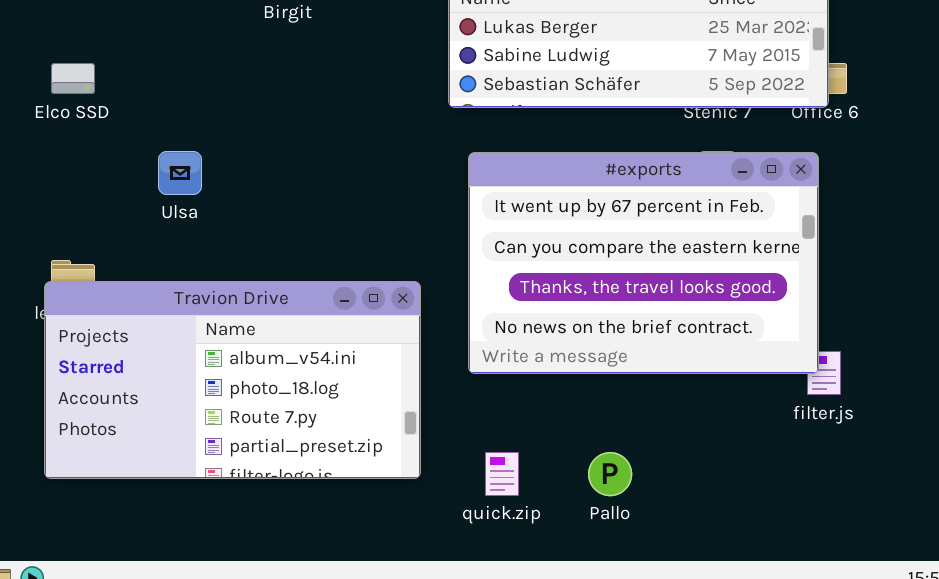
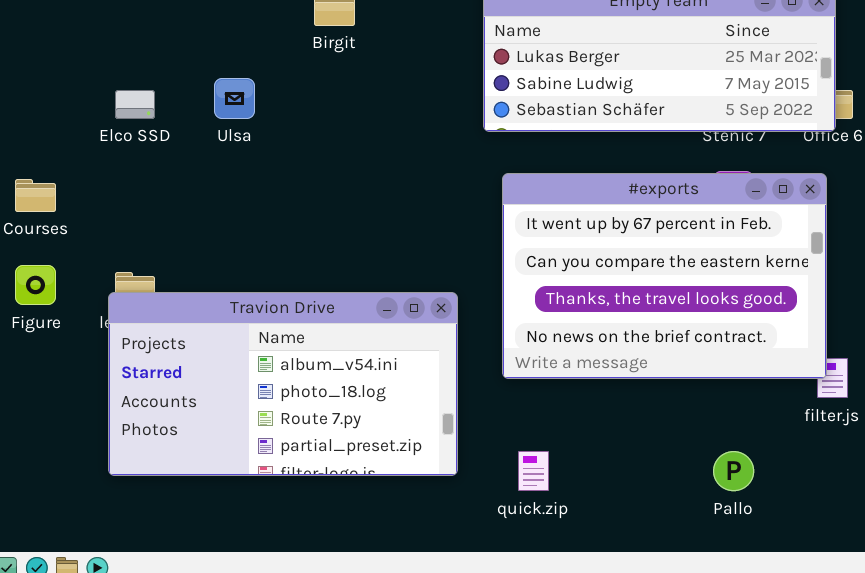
Ulsa: [158,151,202,195] -> [214,78,255,119], moved
Pallo: [588,452,632,496] -> [713,451,754,491], moved

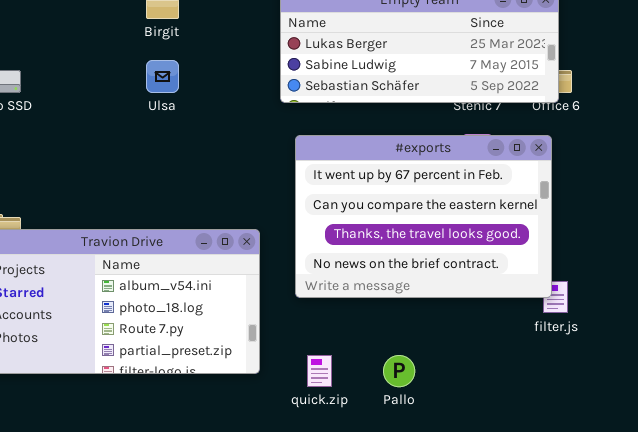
Ulsa: [214,78,255,119] -> [146,60,179,93], moved
Pallo: [713,451,754,491] -> [383,355,415,387], moved

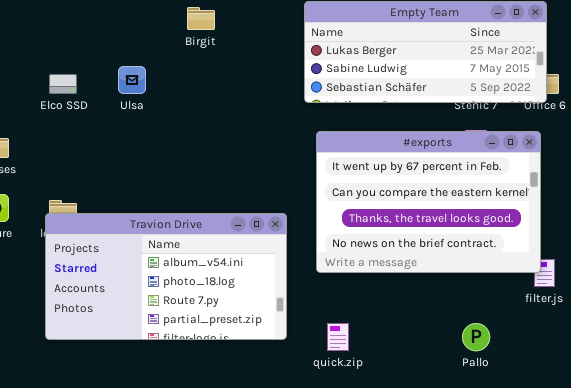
Ulsa: [146,60,179,93] -> [118,66,146,94], moved
Pallo: [383,355,415,387] -> [462,323,490,351], moved

